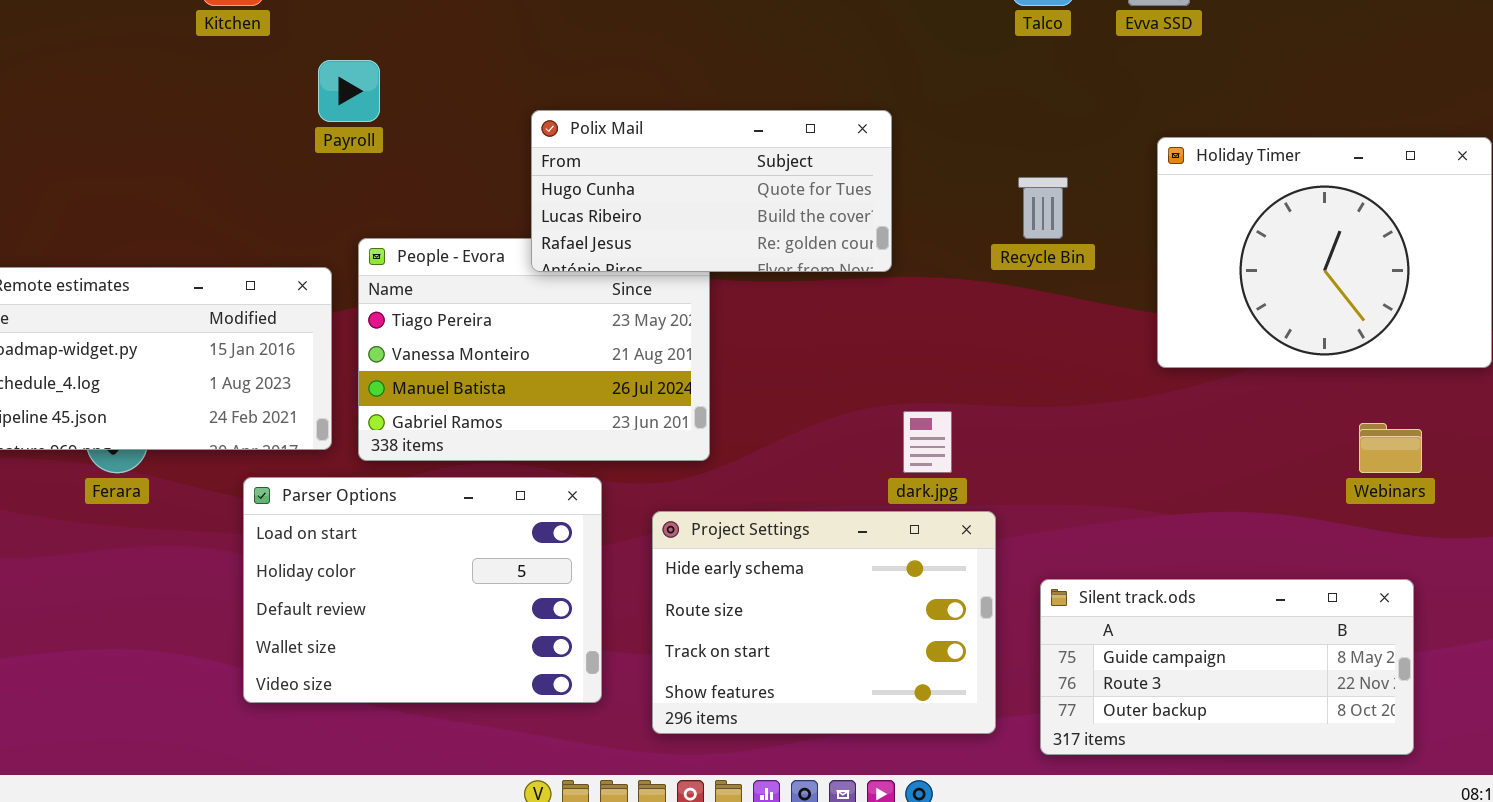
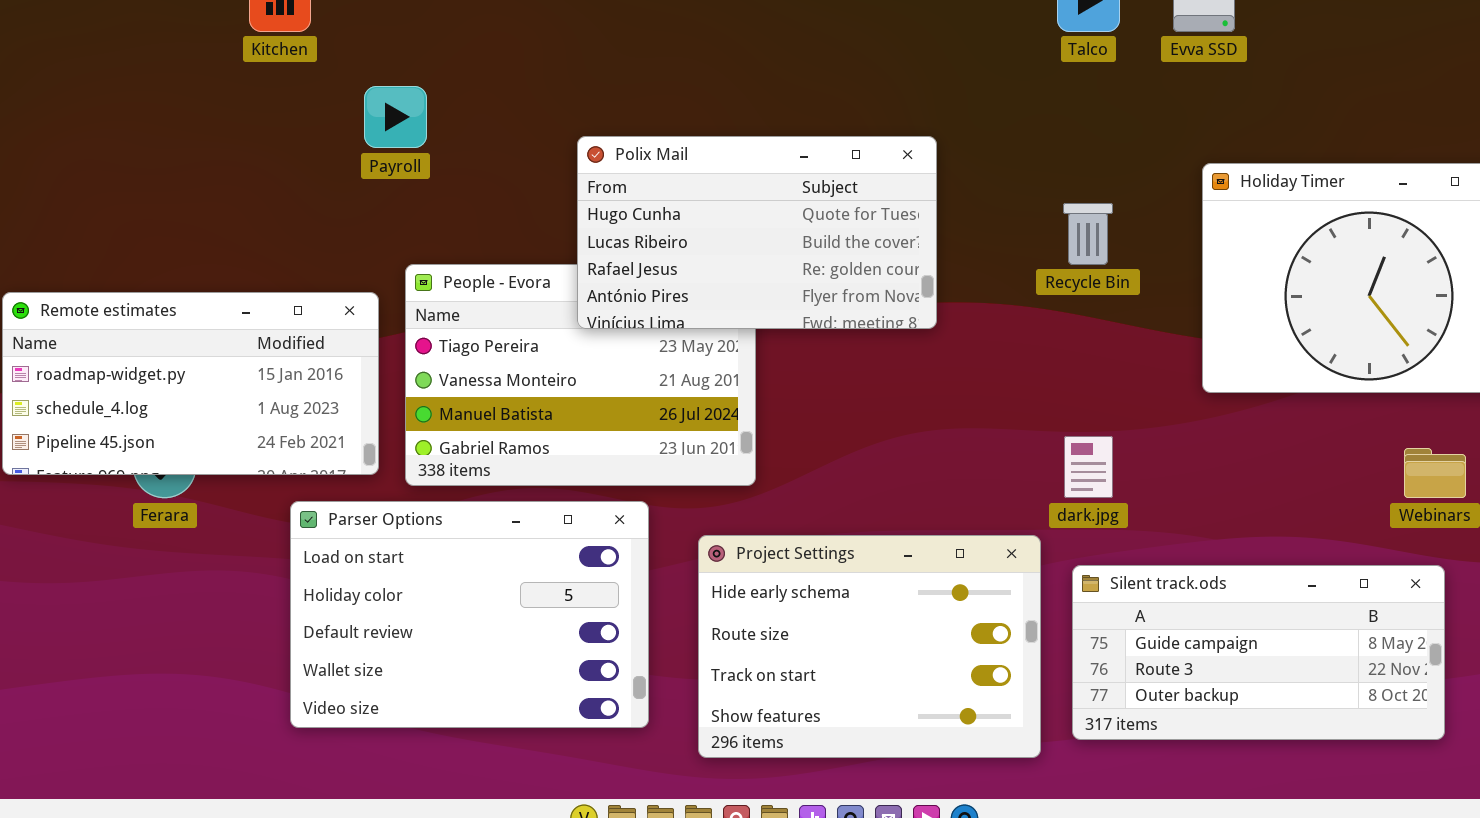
Polix Mail: [531,110,892,272] -> [577,136,937,329], resized
dark.jpg: [903,411,952,473] -> [1064,436,1113,498], moved
Silent track.ods: [1040,579,1414,755] -> [1072,565,1445,740], moved

